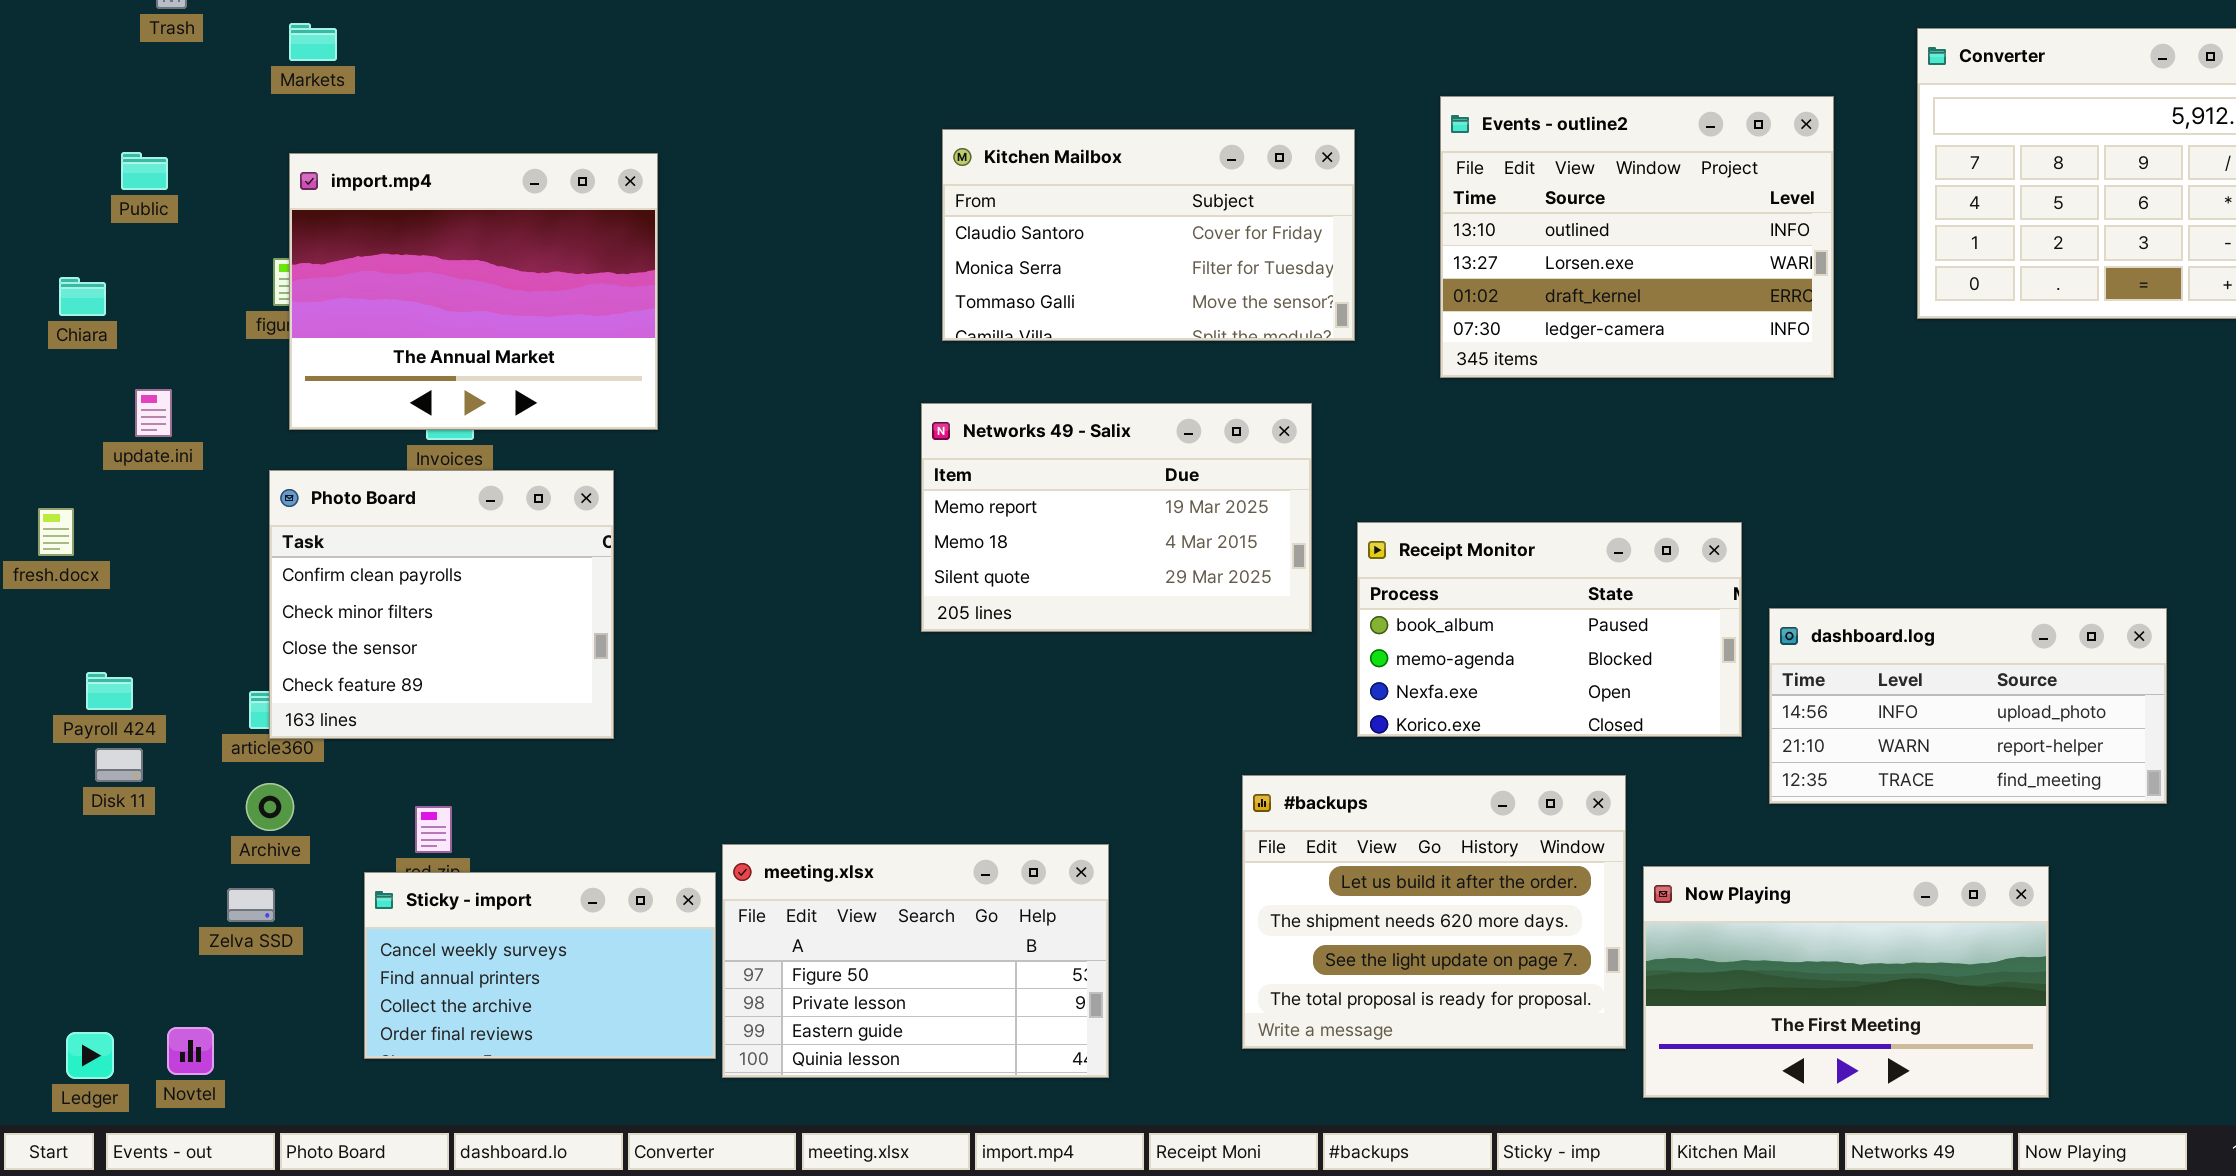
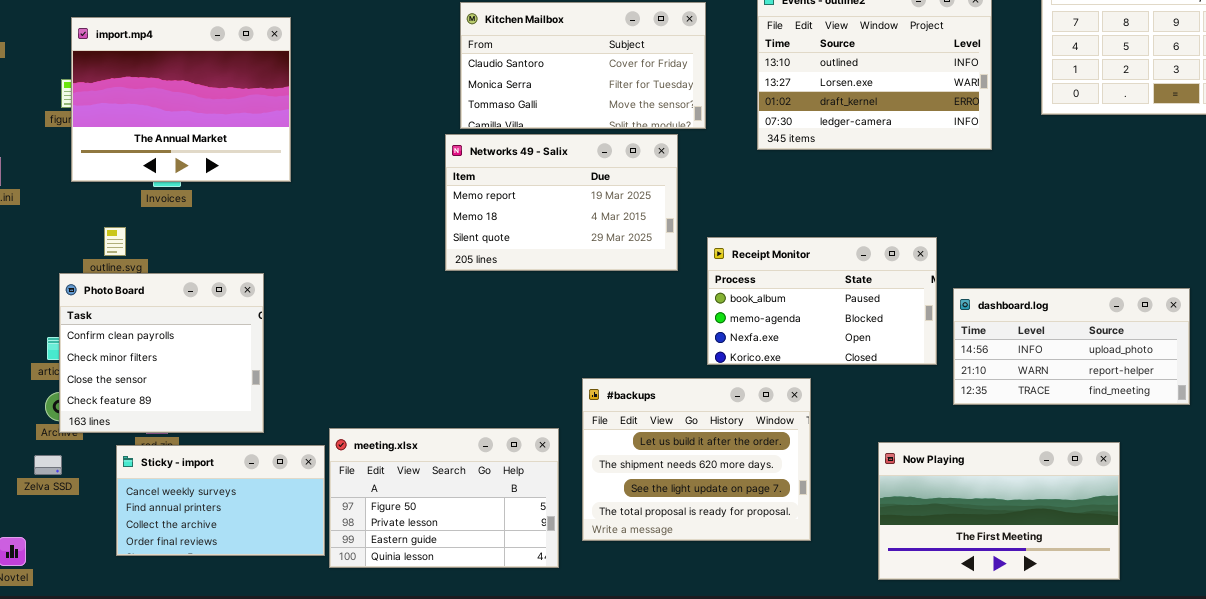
Networks 49 - Salix: [921,403,1312,632] -> [445,134,678,271], moved
Photo Board: [269,470,614,739] -> [59,273,264,433], moved
#backups: [1242,775,1626,1049] -> [582,378,811,541], moved

